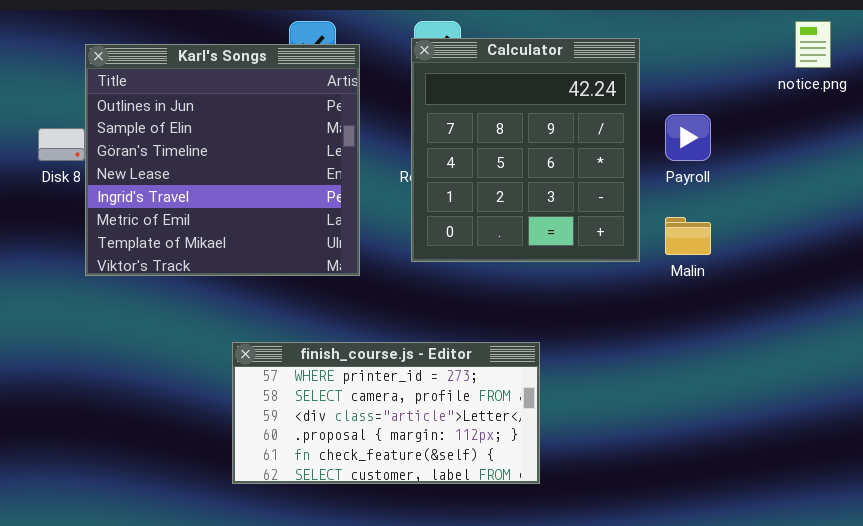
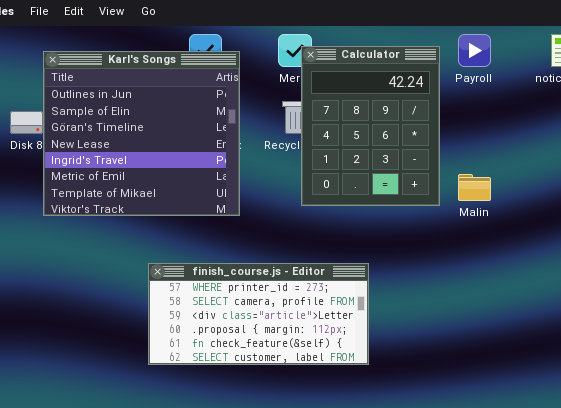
Calculator: [411,38,640,262] -> [301,46,440,206], resized
Payroll: [665,114,711,161] -> [458,34,491,67], moved

